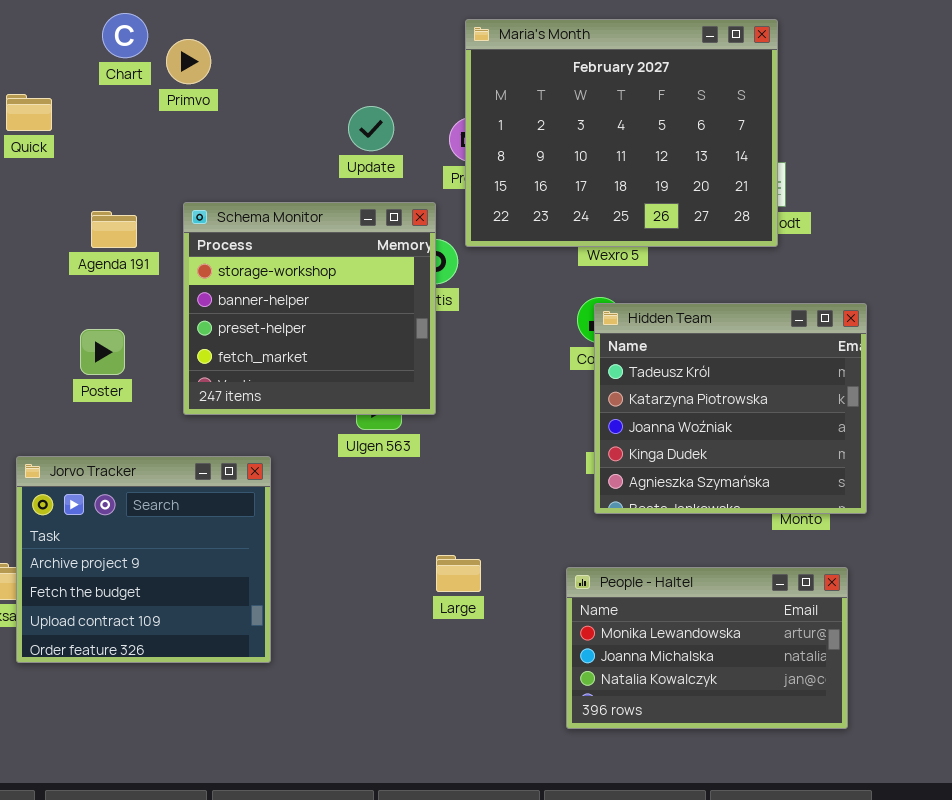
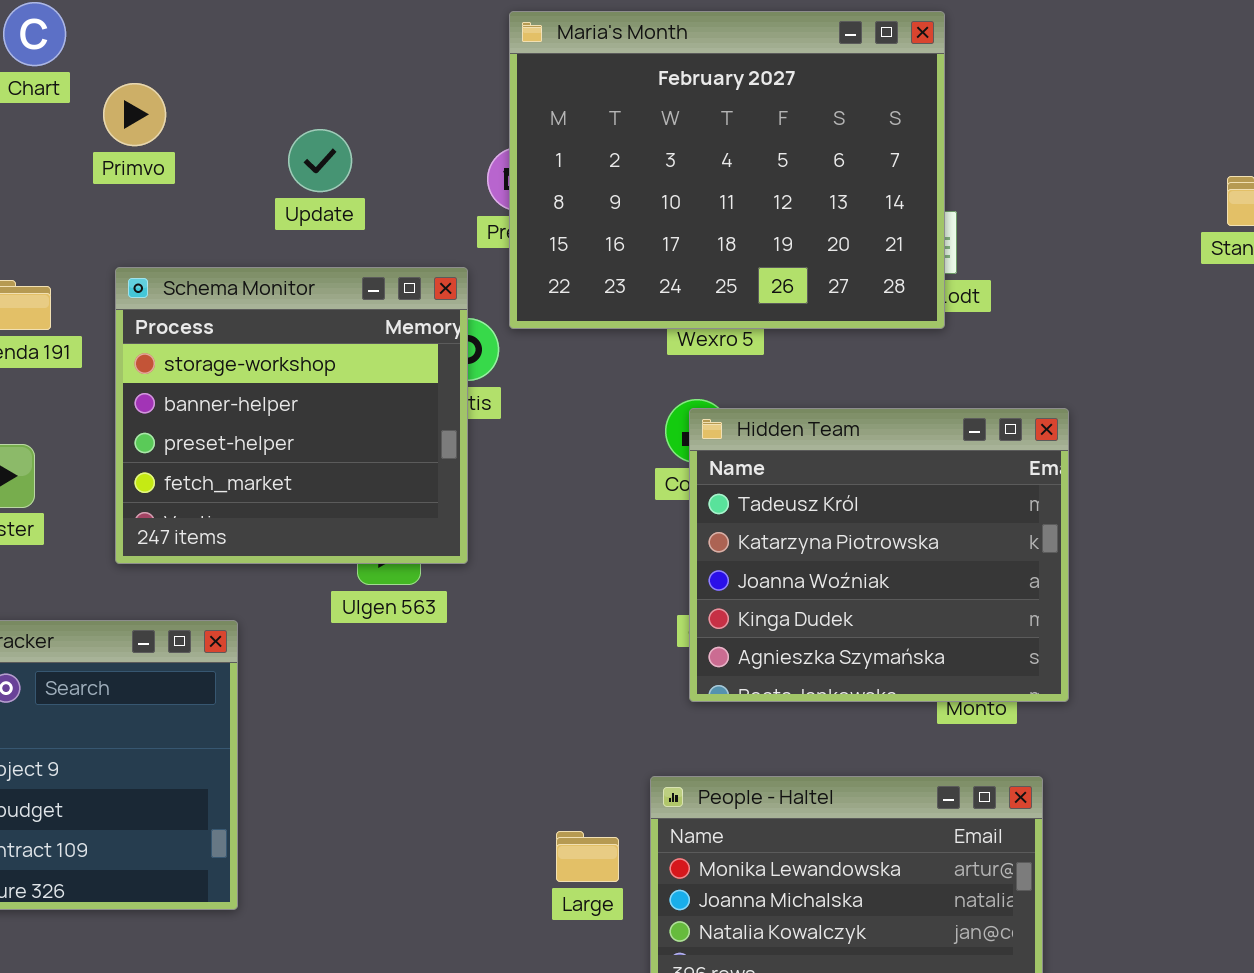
Primvo: [166,39,211,84] -> [103,83,166,146], moved
Update: [348,106,394,151] -> [288,129,352,192], moved
Large: [436,555,481,592] -> [556,831,619,882], moved

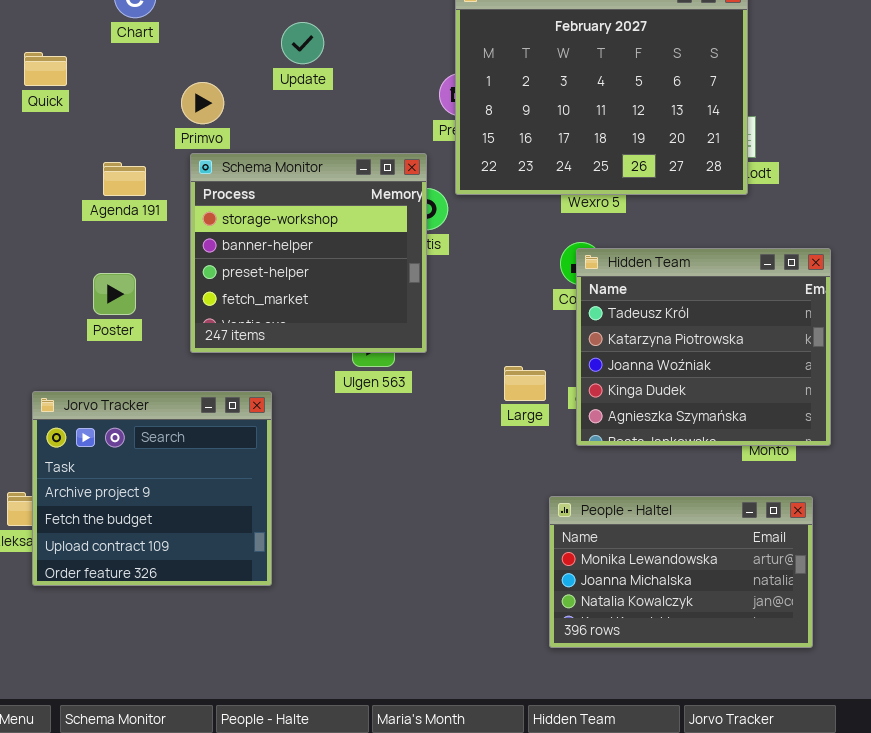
Primvo: [103,83,166,146] -> [181,82,224,124], moved
Update: [288,129,352,192] -> [281,22,324,64], moved
Large: [556,831,619,882] -> [504,366,546,401], moved

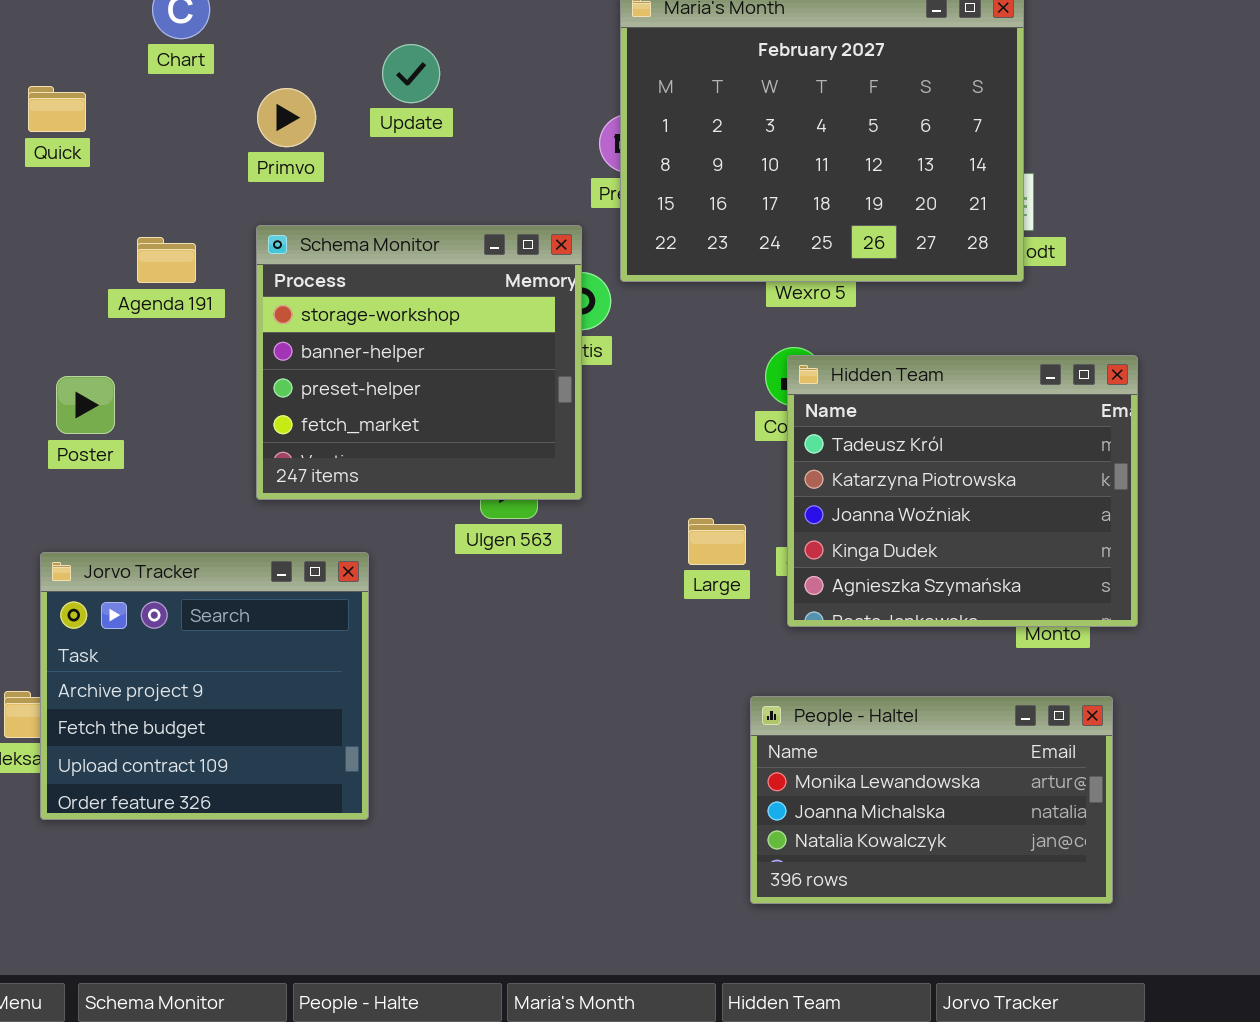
Primvo: [181,82,224,124] -> [257,88,316,147], moved
Poster: [93,273,136,315] -> [56,376,115,434], moved

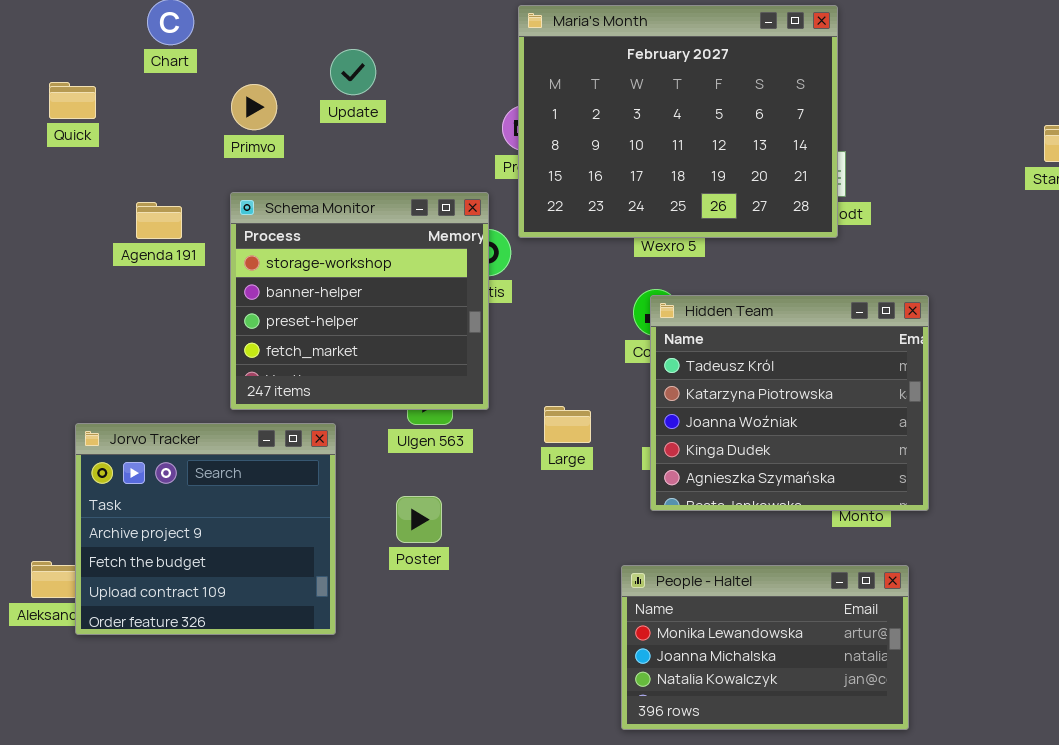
Poster: [56,376,115,434] -> [396,496,442,543], moved
Large: [688,518,746,565] -> [544,406,591,443], moved
Jorvo Tracker: [40,552,369,820] -> [75,423,336,635], moved

